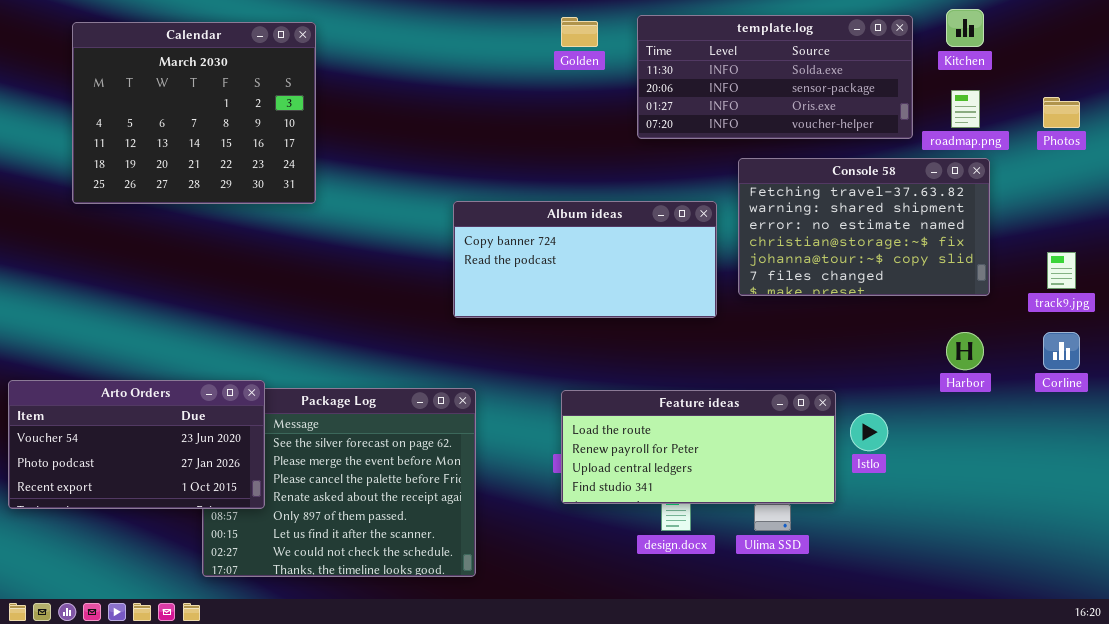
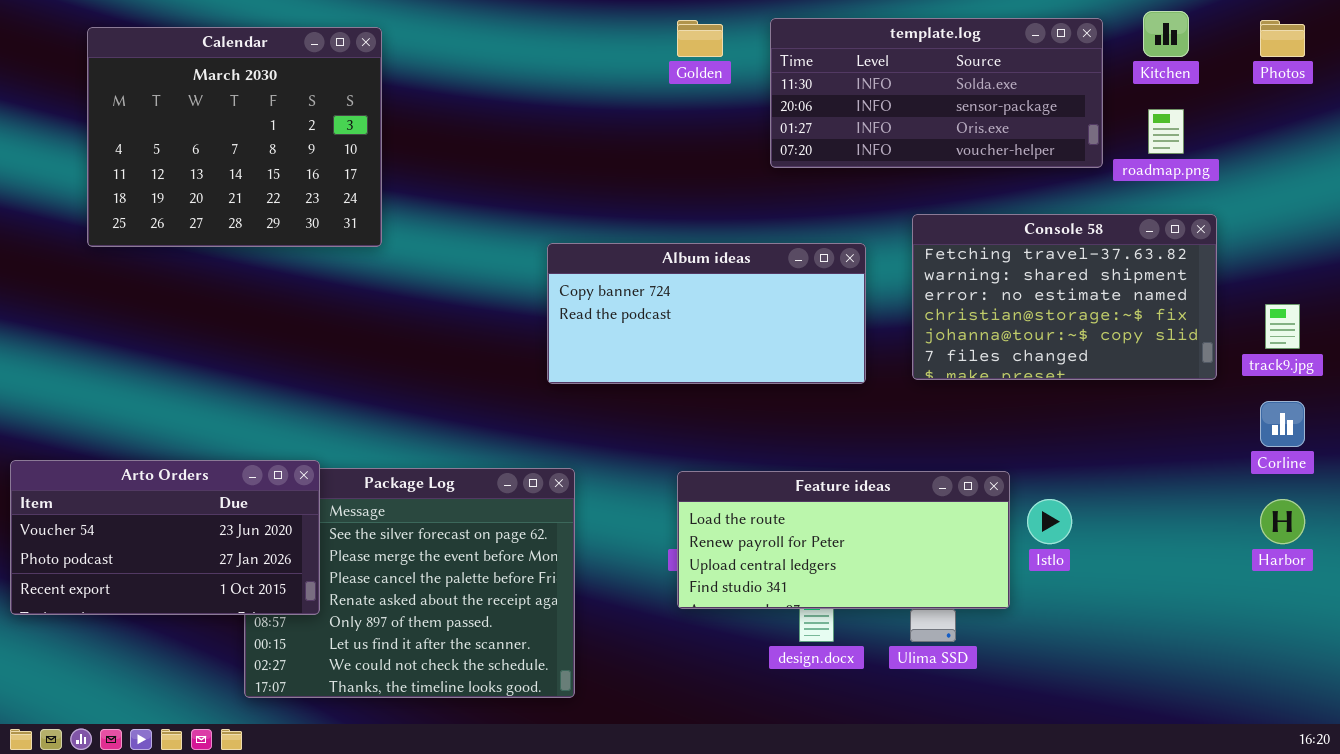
Photos: [1043,97,1080,128] -> [1260,20,1305,57], moved
Console 58: [738,158,990,296] -> [912,214,1217,380], moved
Harbor: [946,332,984,370] -> [1260,499,1305,544], moved

